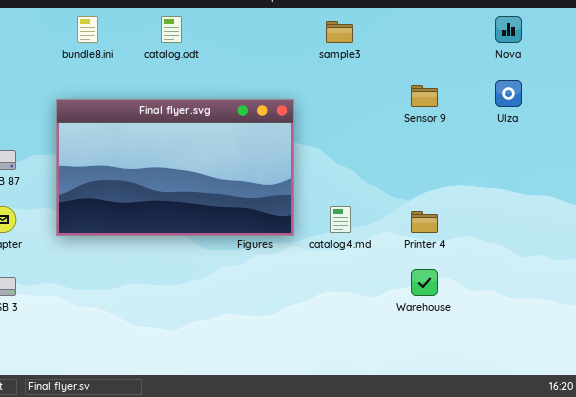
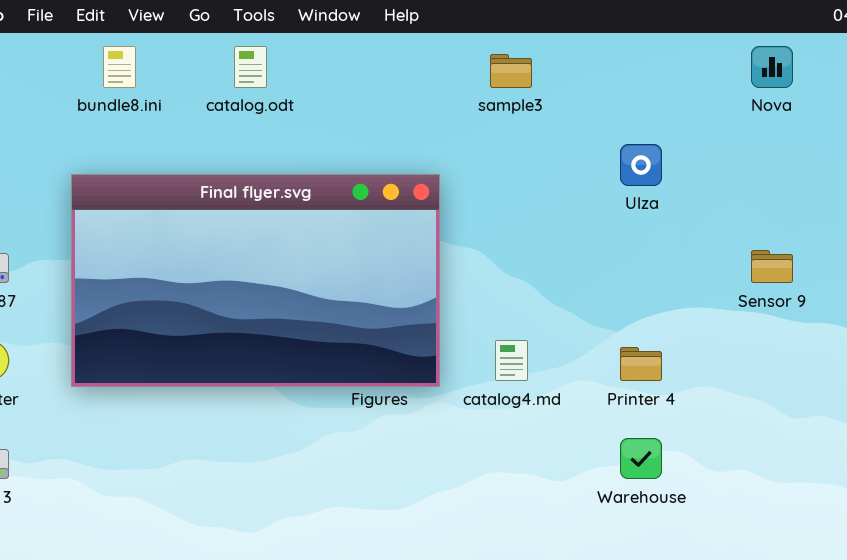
Ulza: [495,80,522,107] -> [620,144,662,186], moved
Sensor 9: [411,85,438,107] -> [751,250,793,283], moved

